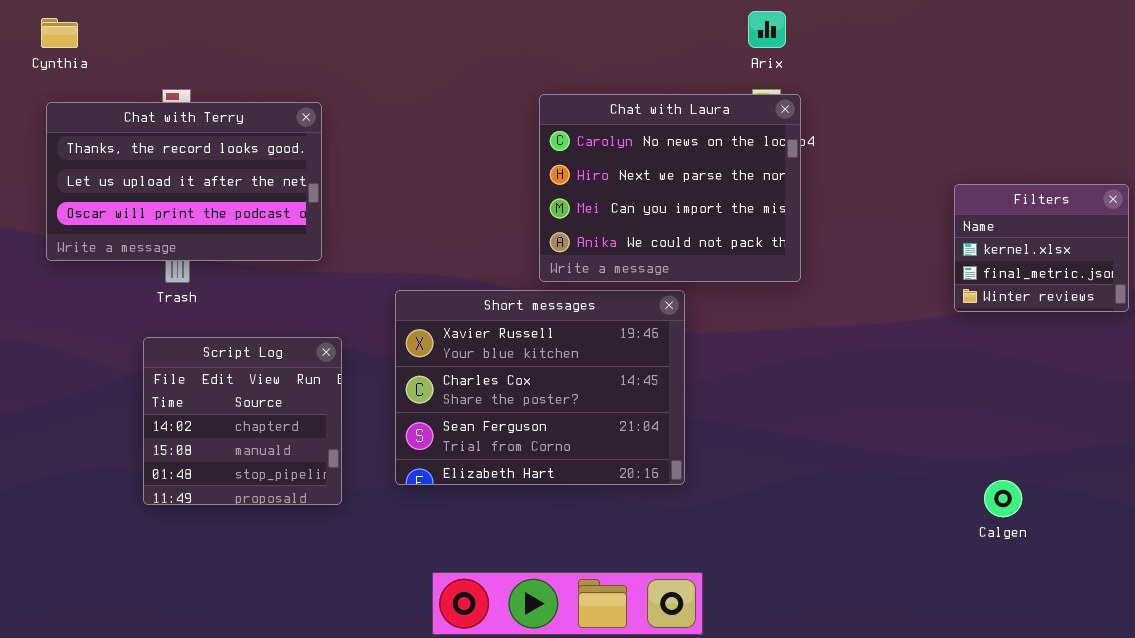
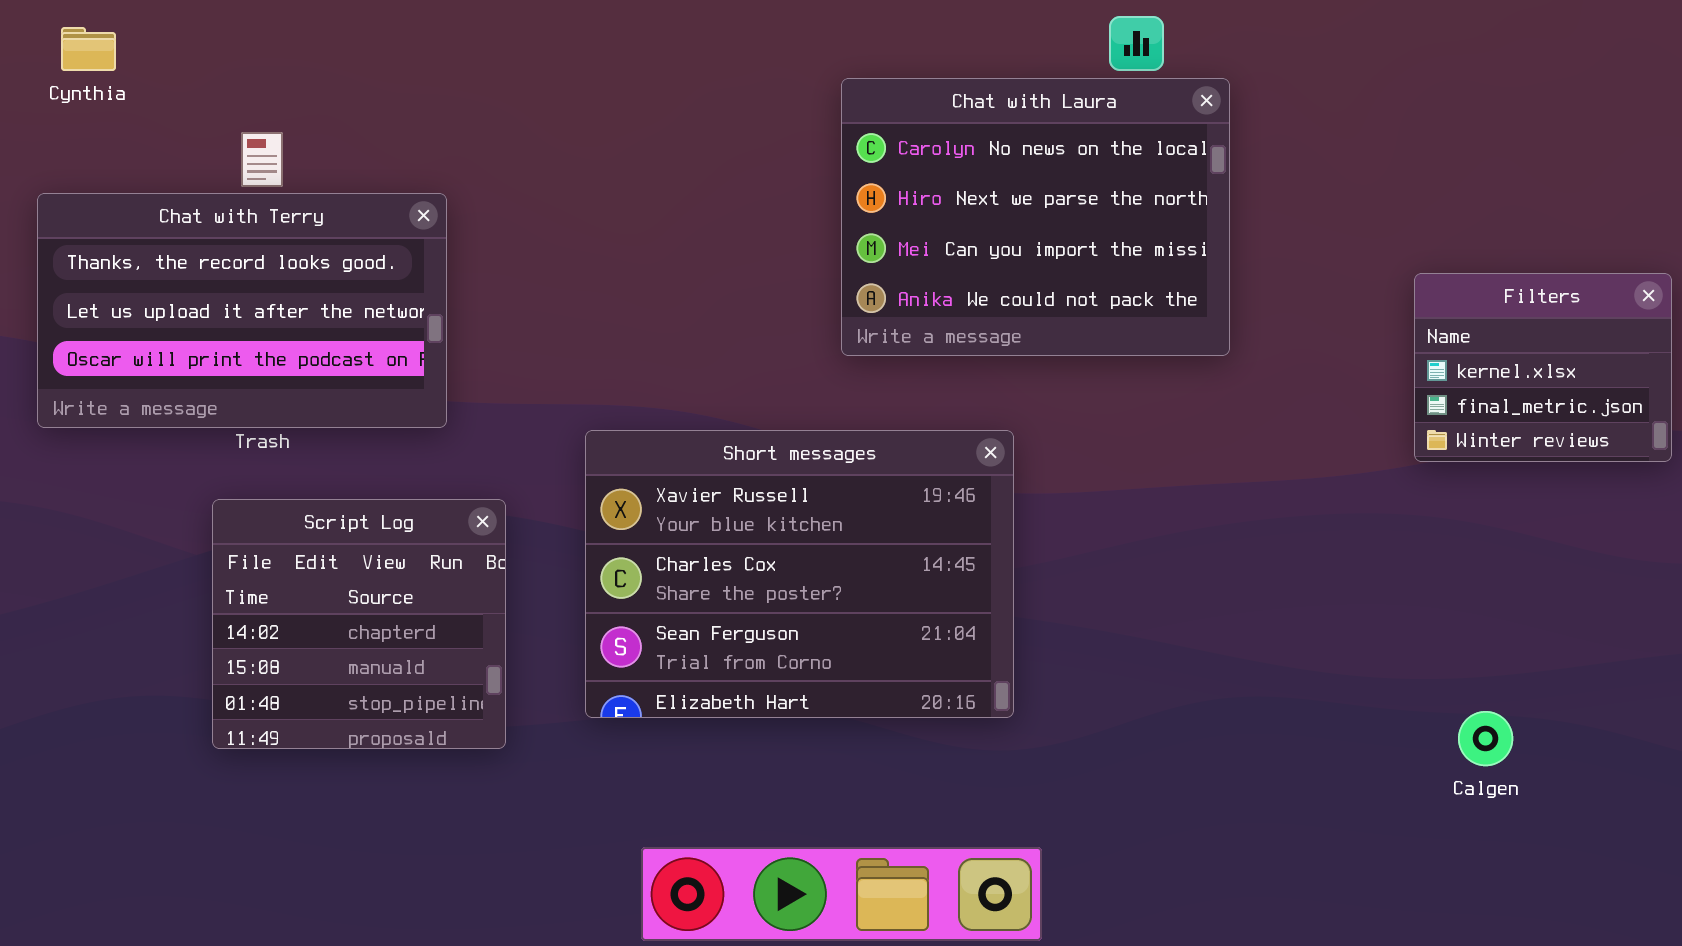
Chat with Laura: [539,94,801,282] -> [841,78,1230,356], moved
Chat with Terry: [46,102,322,261] -> [37,193,447,428], moved

